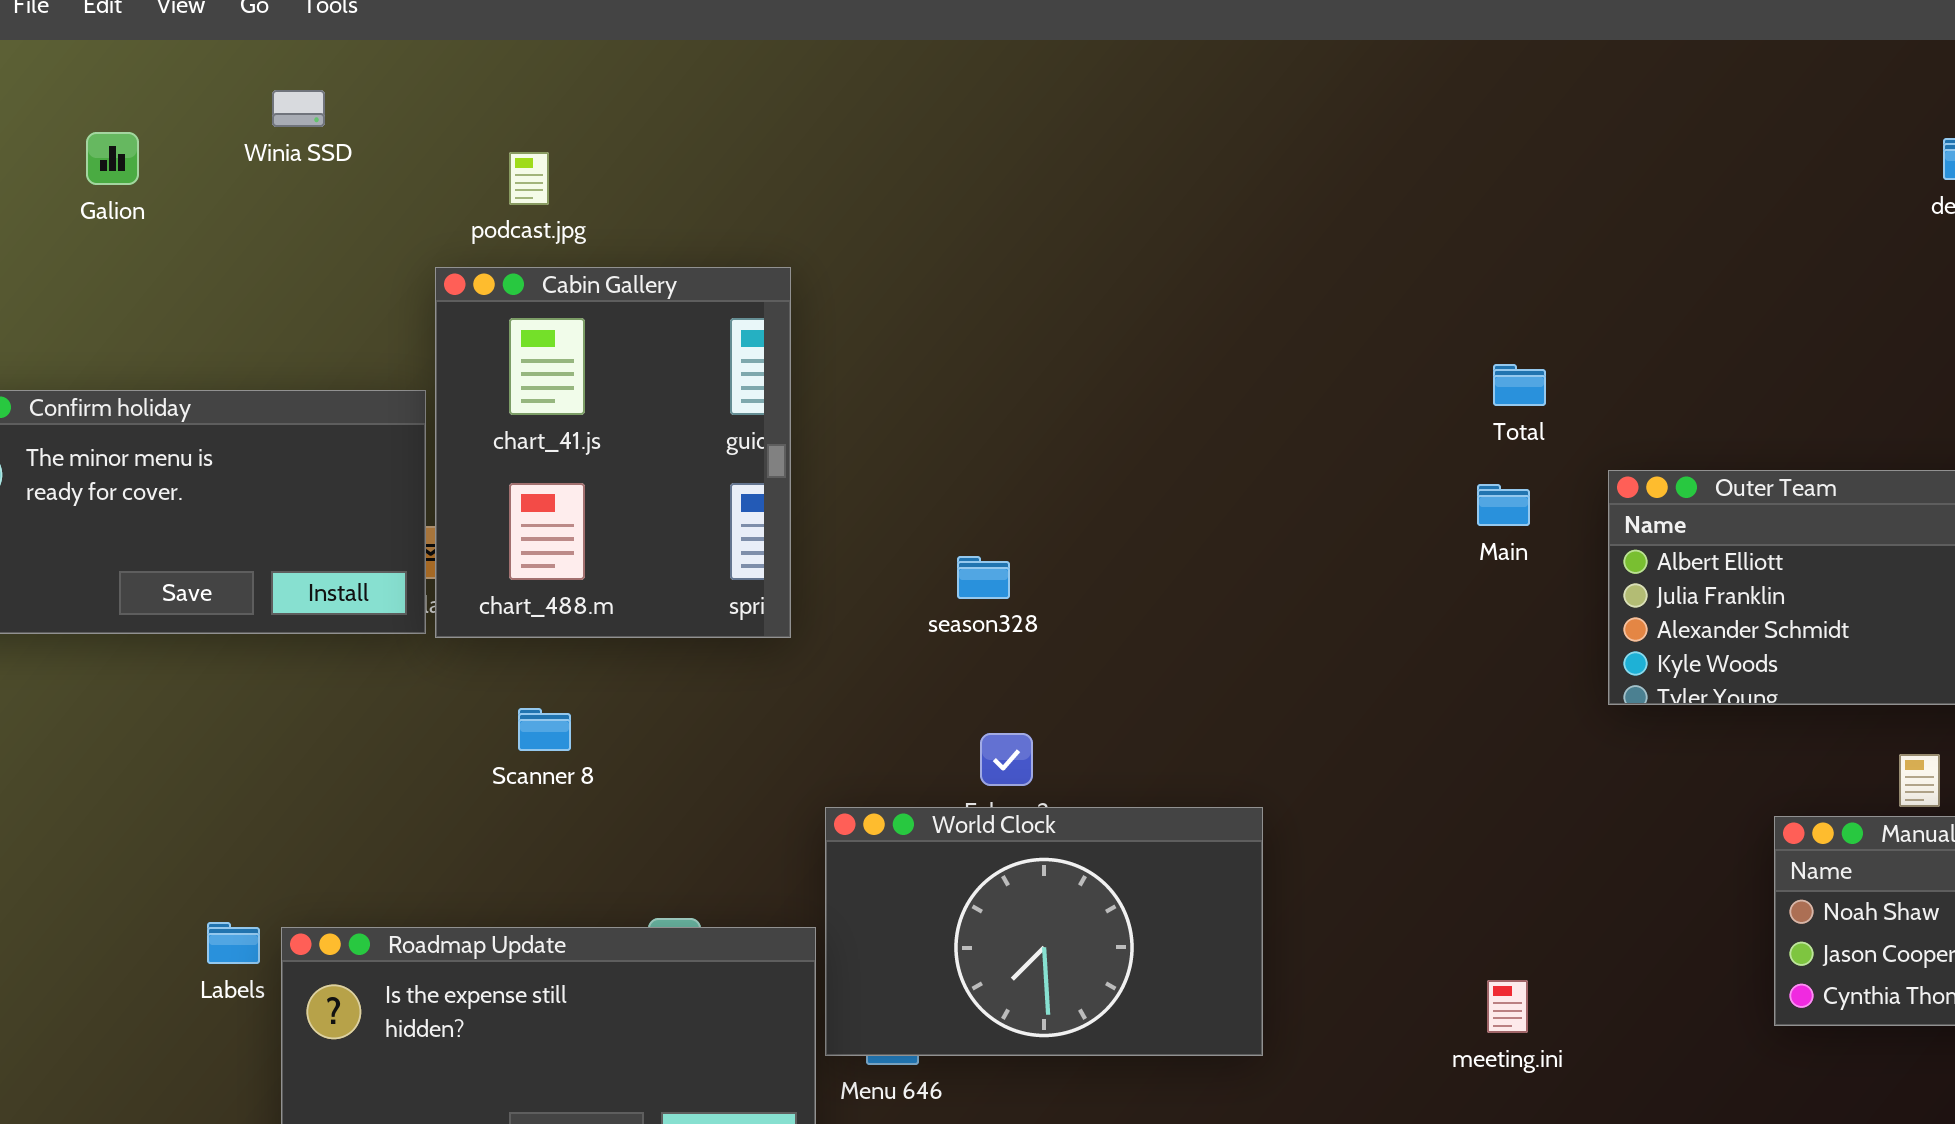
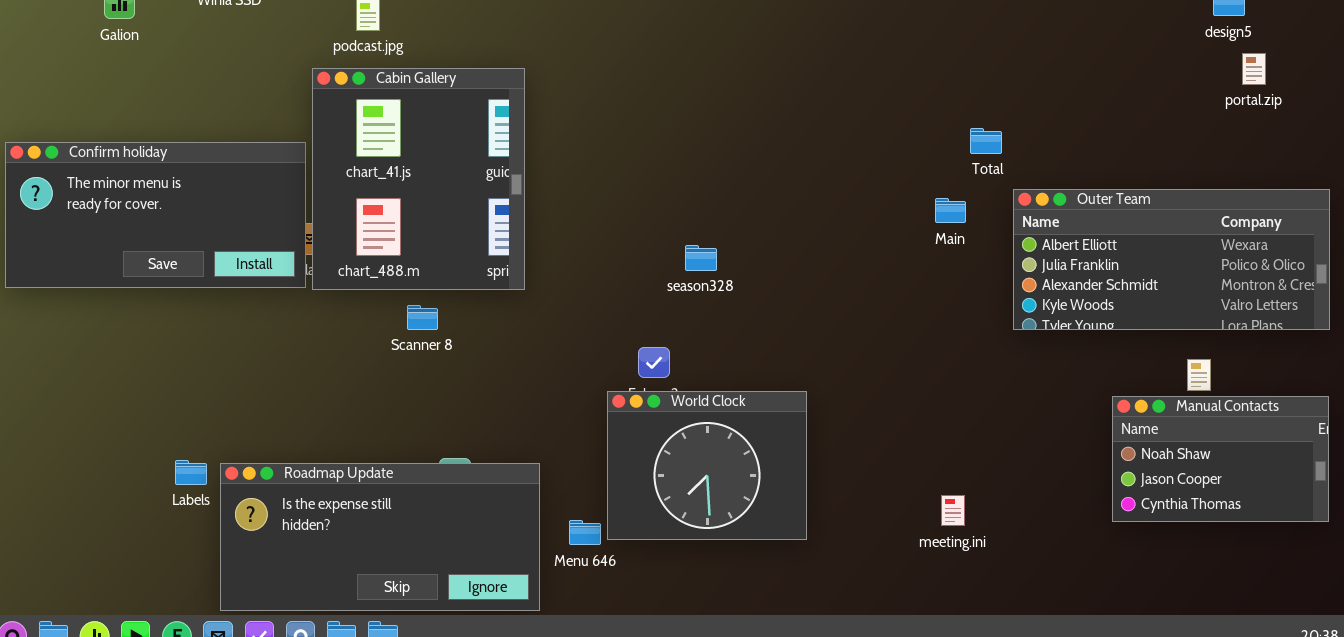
Total: [1493,364,1546,406] -> [970,128,1002,154], moved
season328: [957,556,1010,599] -> [685,245,717,271], moved
Scanner 8: [518,708,571,751] -> [407,305,438,330], moved
World Clock: [825,807,1263,1056] -> [607,391,807,540], resized

